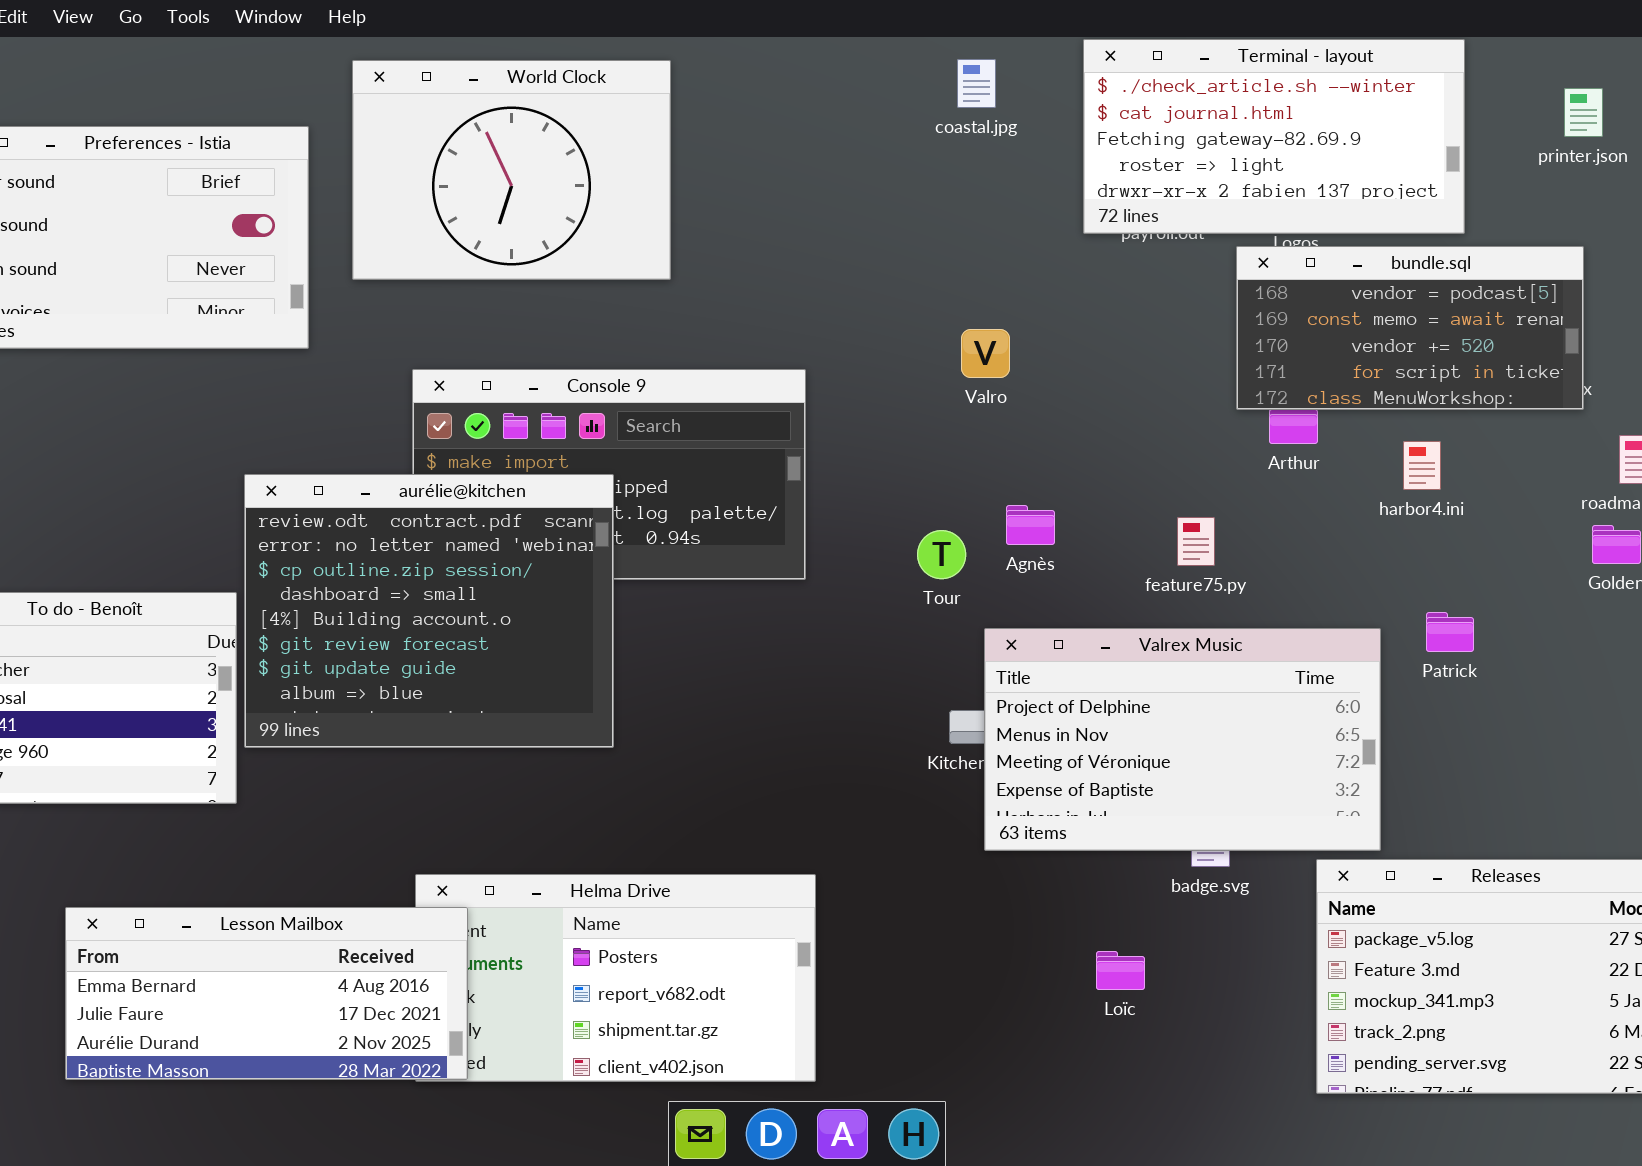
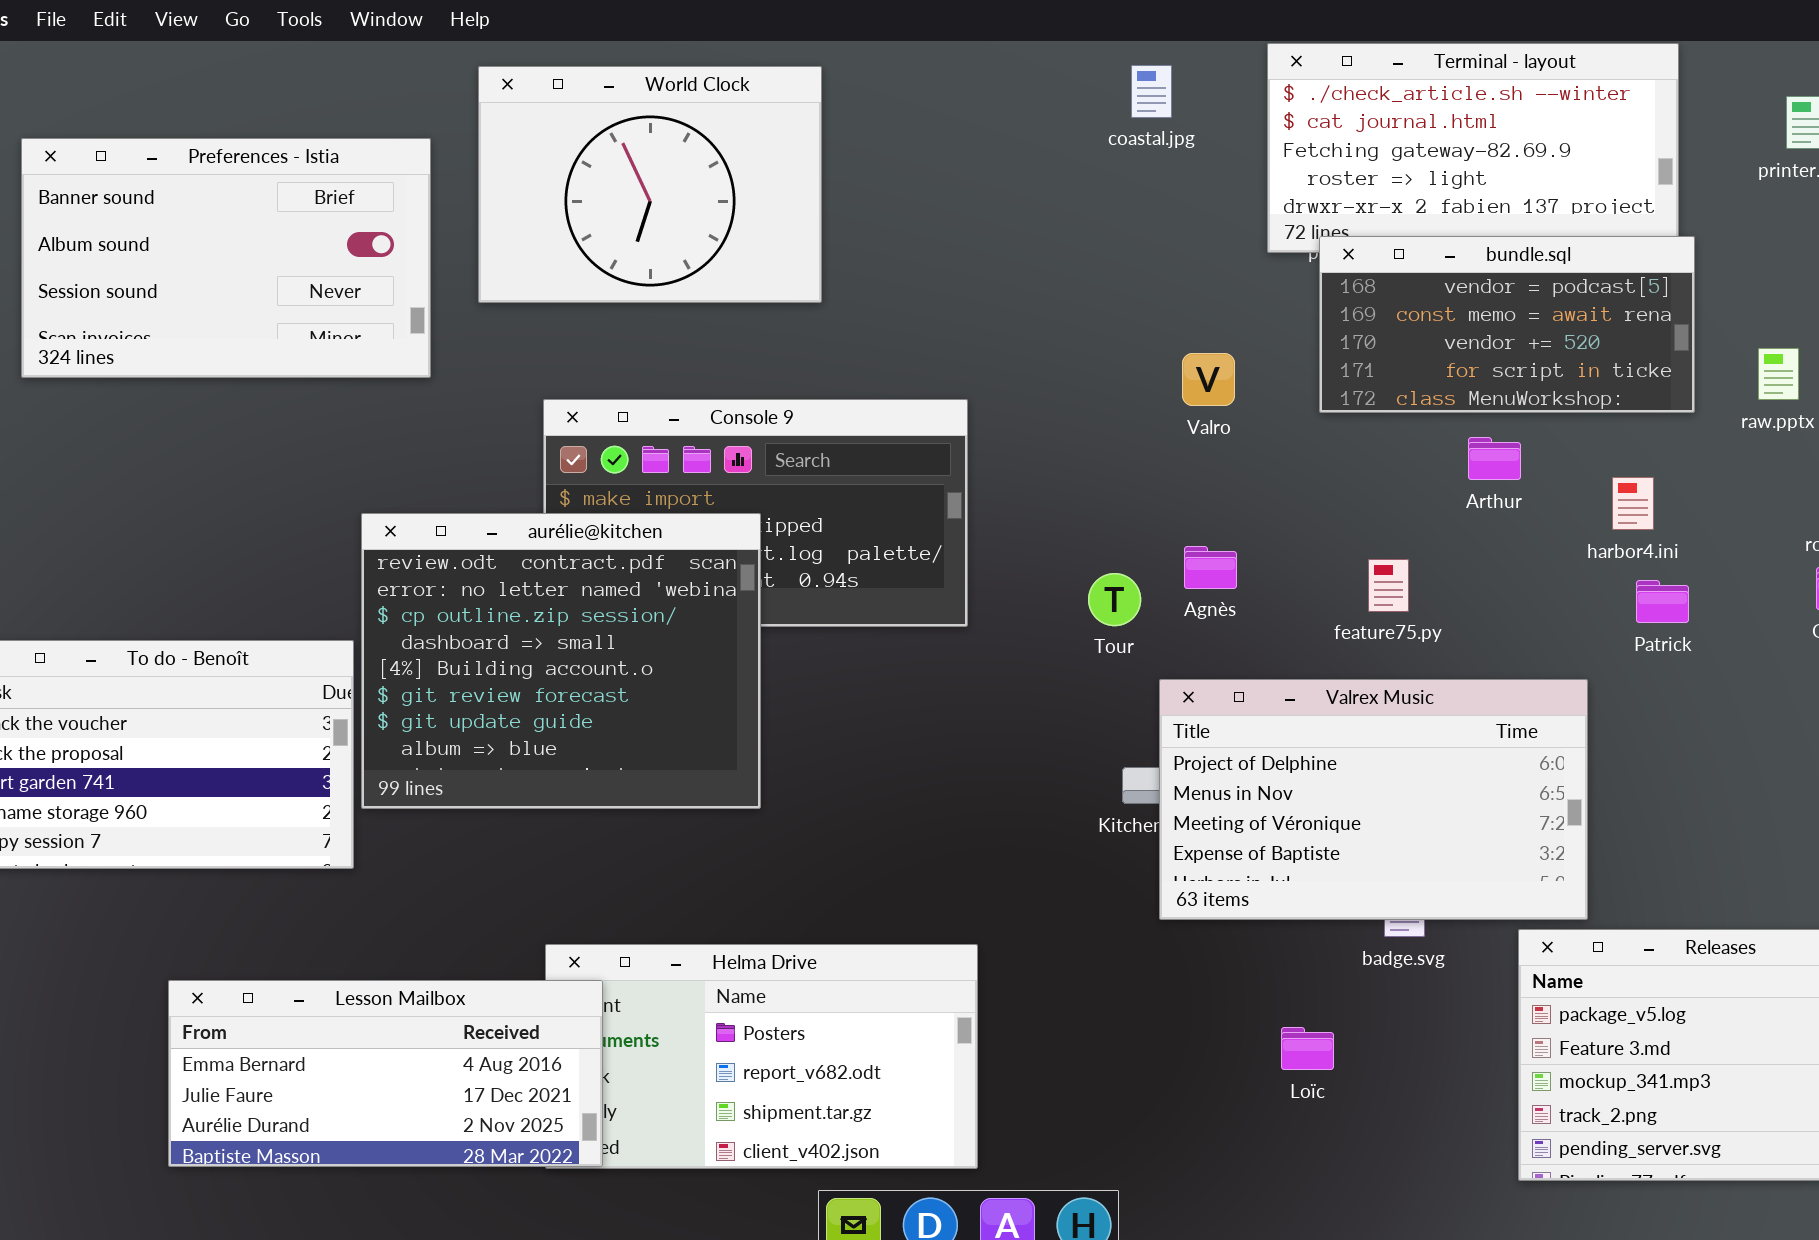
bundle.sql: [1236,246,1584,410] -> [1319,236,1695,413], moved
Valro: [961,329,1010,378] -> [1182,353,1235,406], moved
Patrick: [1426,612,1474,652] -> [1636,580,1689,623], moved

